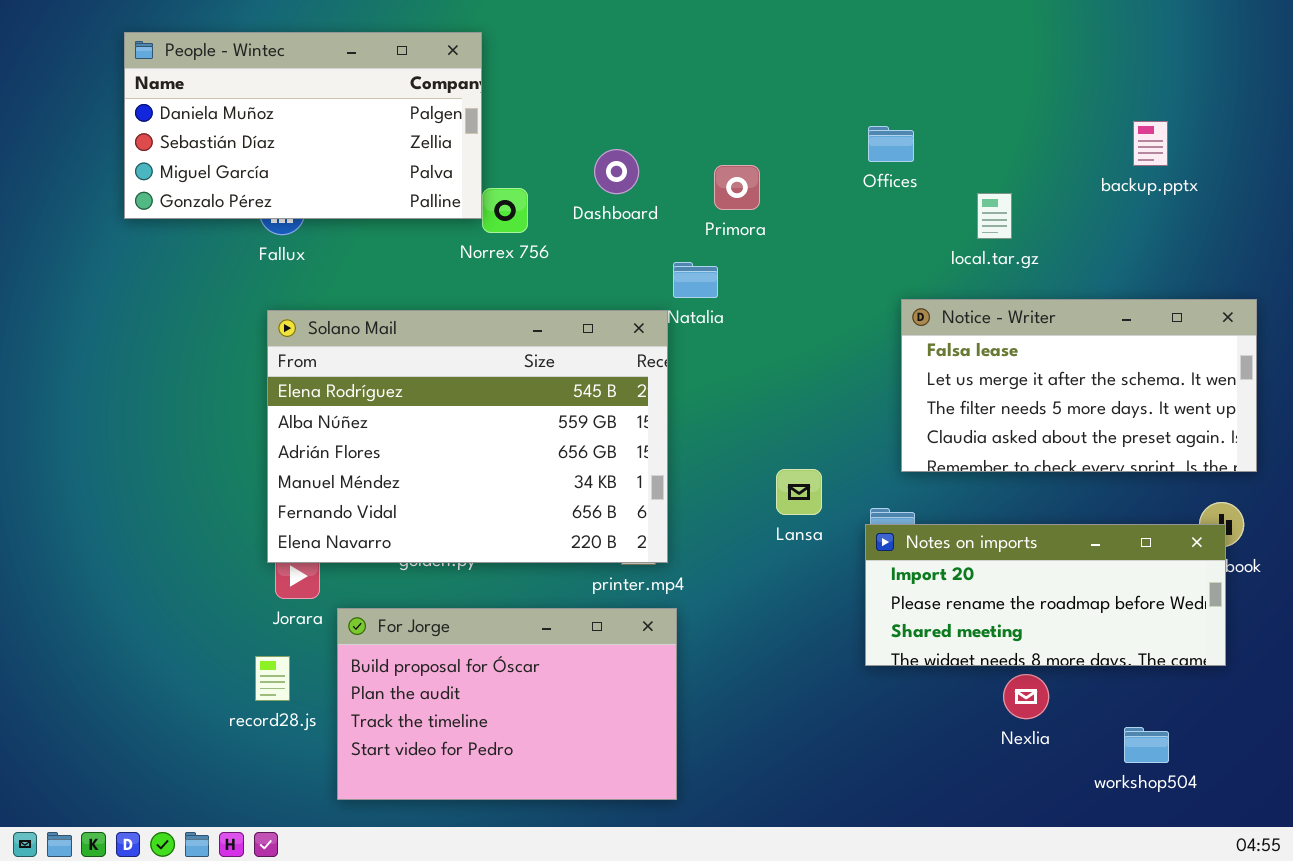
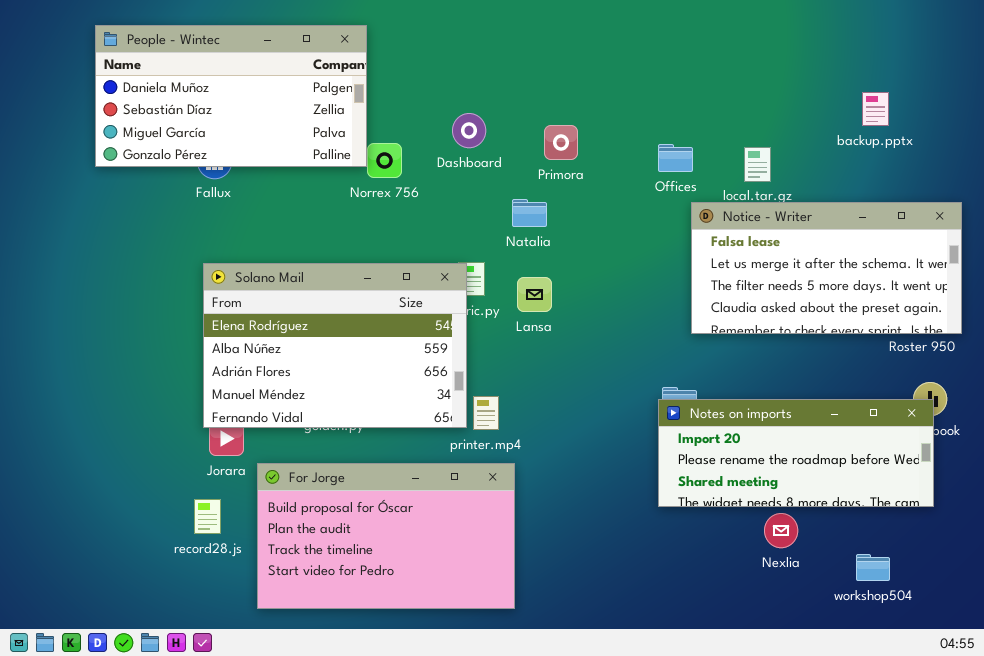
Offices: [868,126,914,162] -> [658,144,693,172], moved
Notice - Writer: [901,299,1257,472] -> [691,202,962,334], moved
Solano Mail: [267,310,668,563] -> [203,263,467,428], resized
Lansa: [776,469,822,515] -> [517,277,552,312], moved

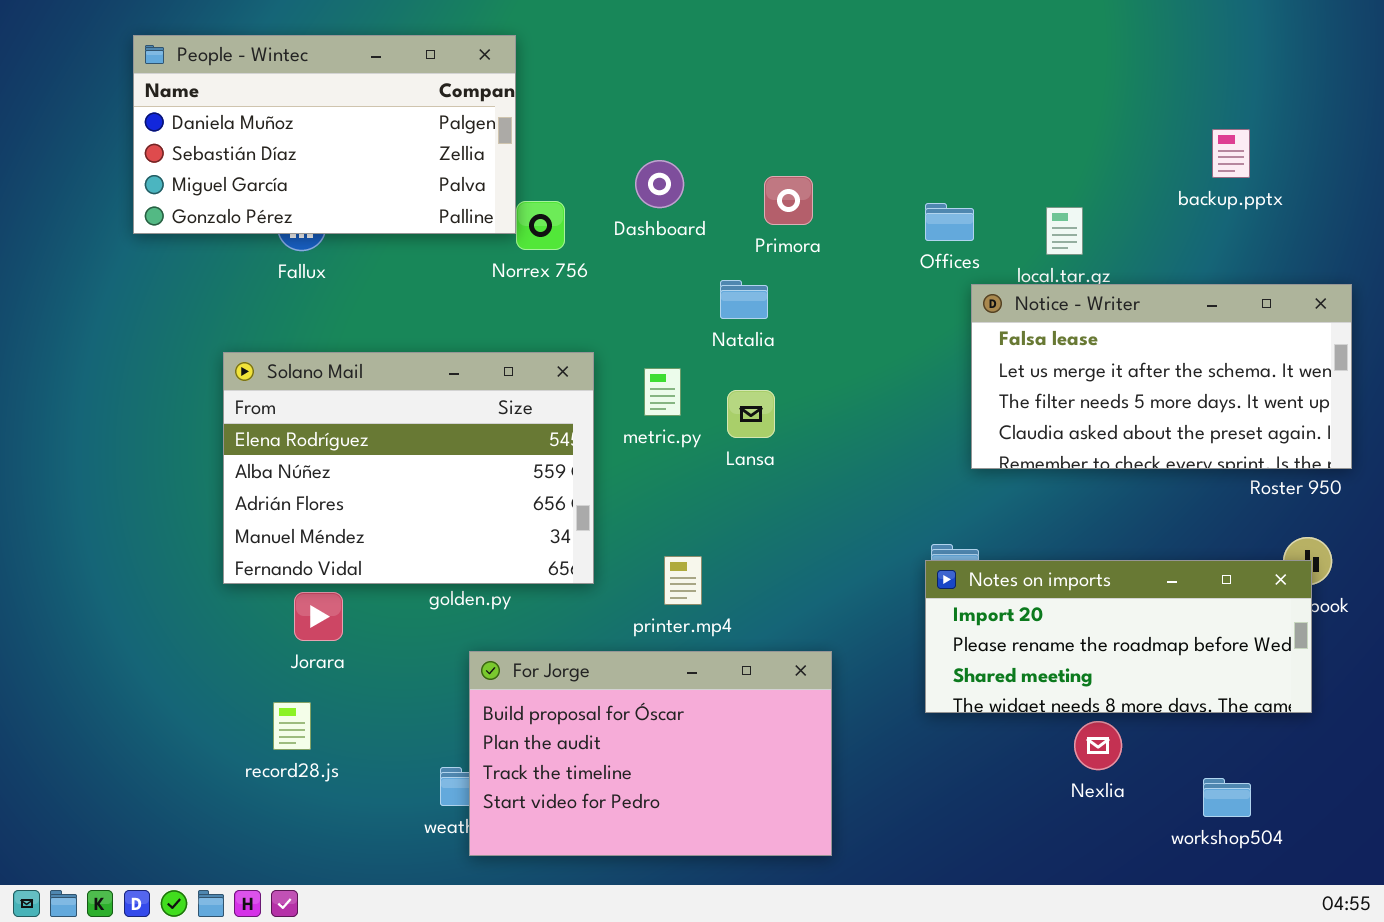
Solano Mail: [203,263,467,428] -> [223,352,594,584], moved
For Jorge: [257,463,515,609] -> [469,651,832,856], moved

